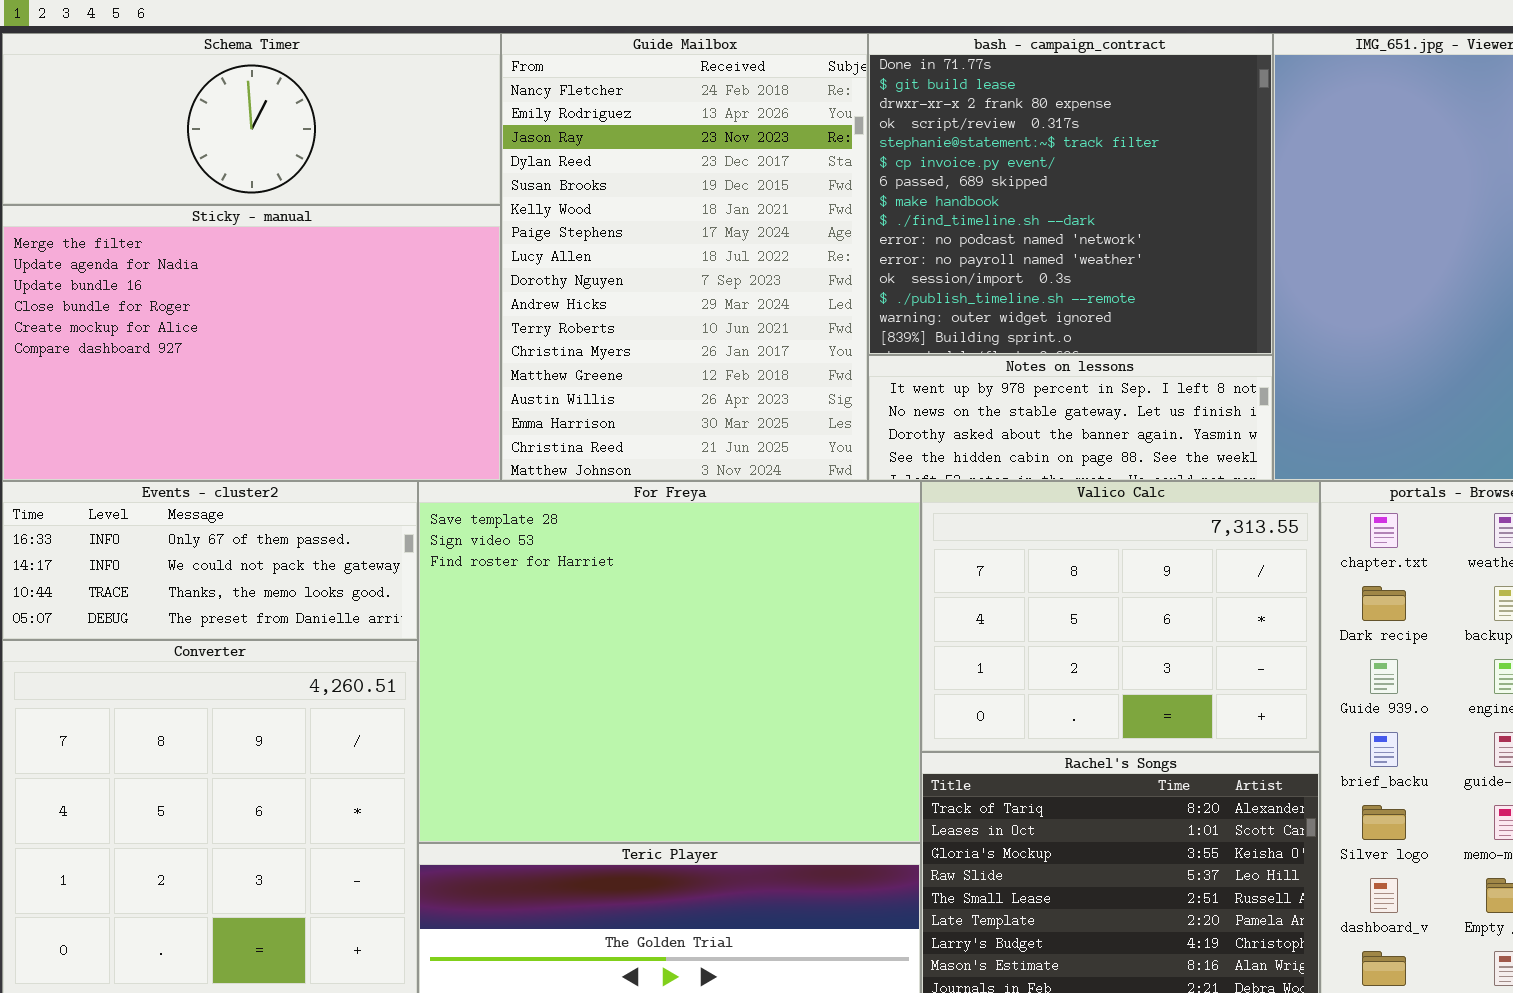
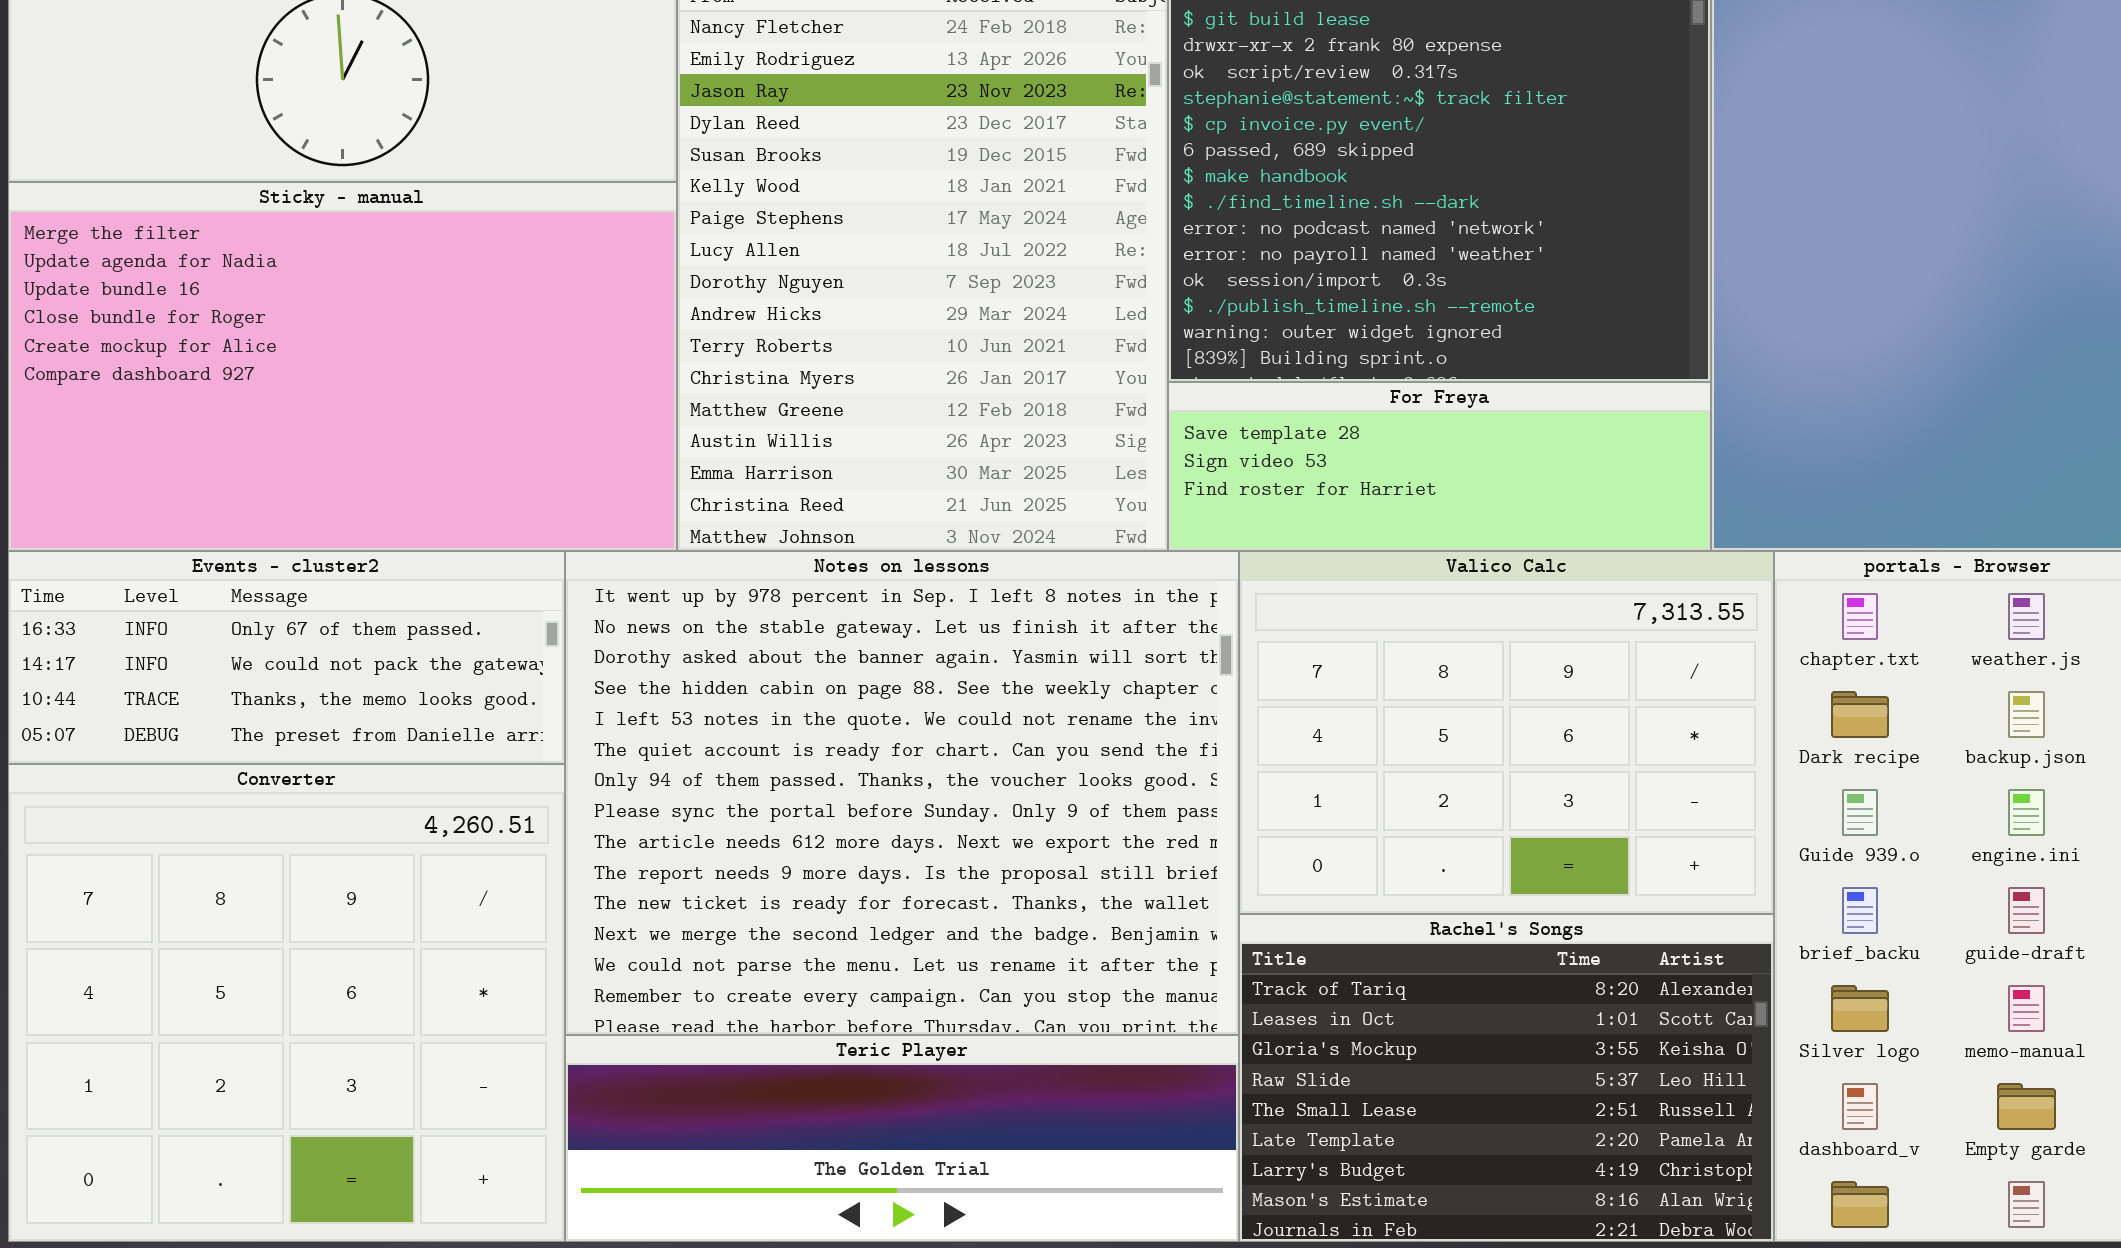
Notes on lessons: [868,355,1273,481] -> [565,551,1239,1035], moved, resized
For Freya: [418,481,921,843] -> [1168,382,1711,551], moved, resized

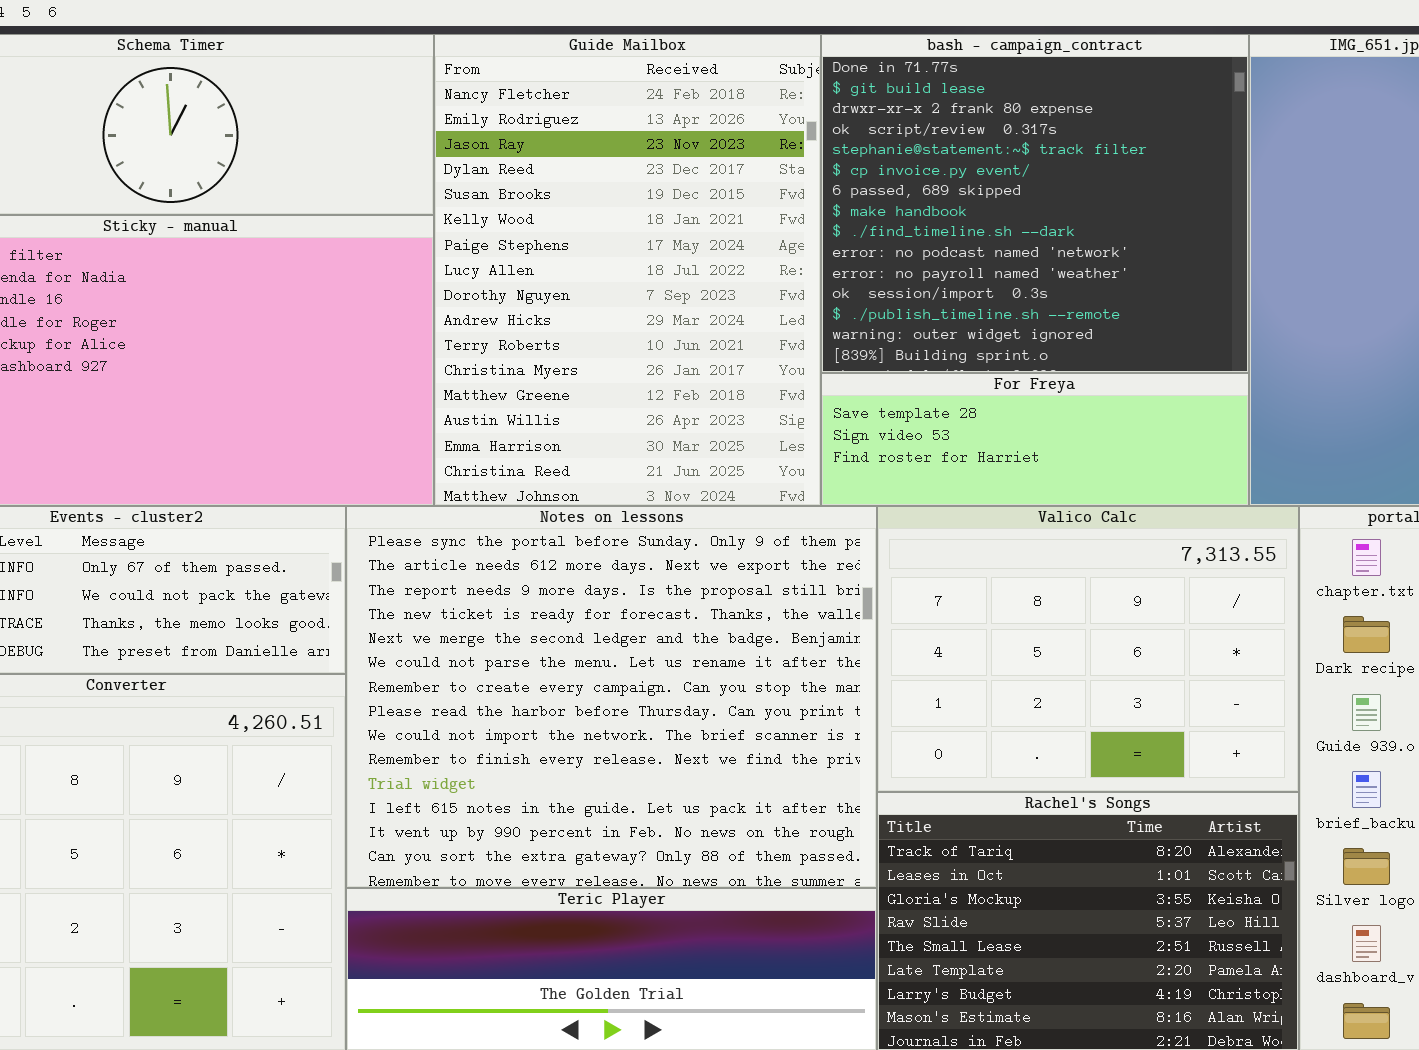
Notes on lessons: [565,551,1239,1035] -> [346,506,877,888], scrolled down 7 rows

